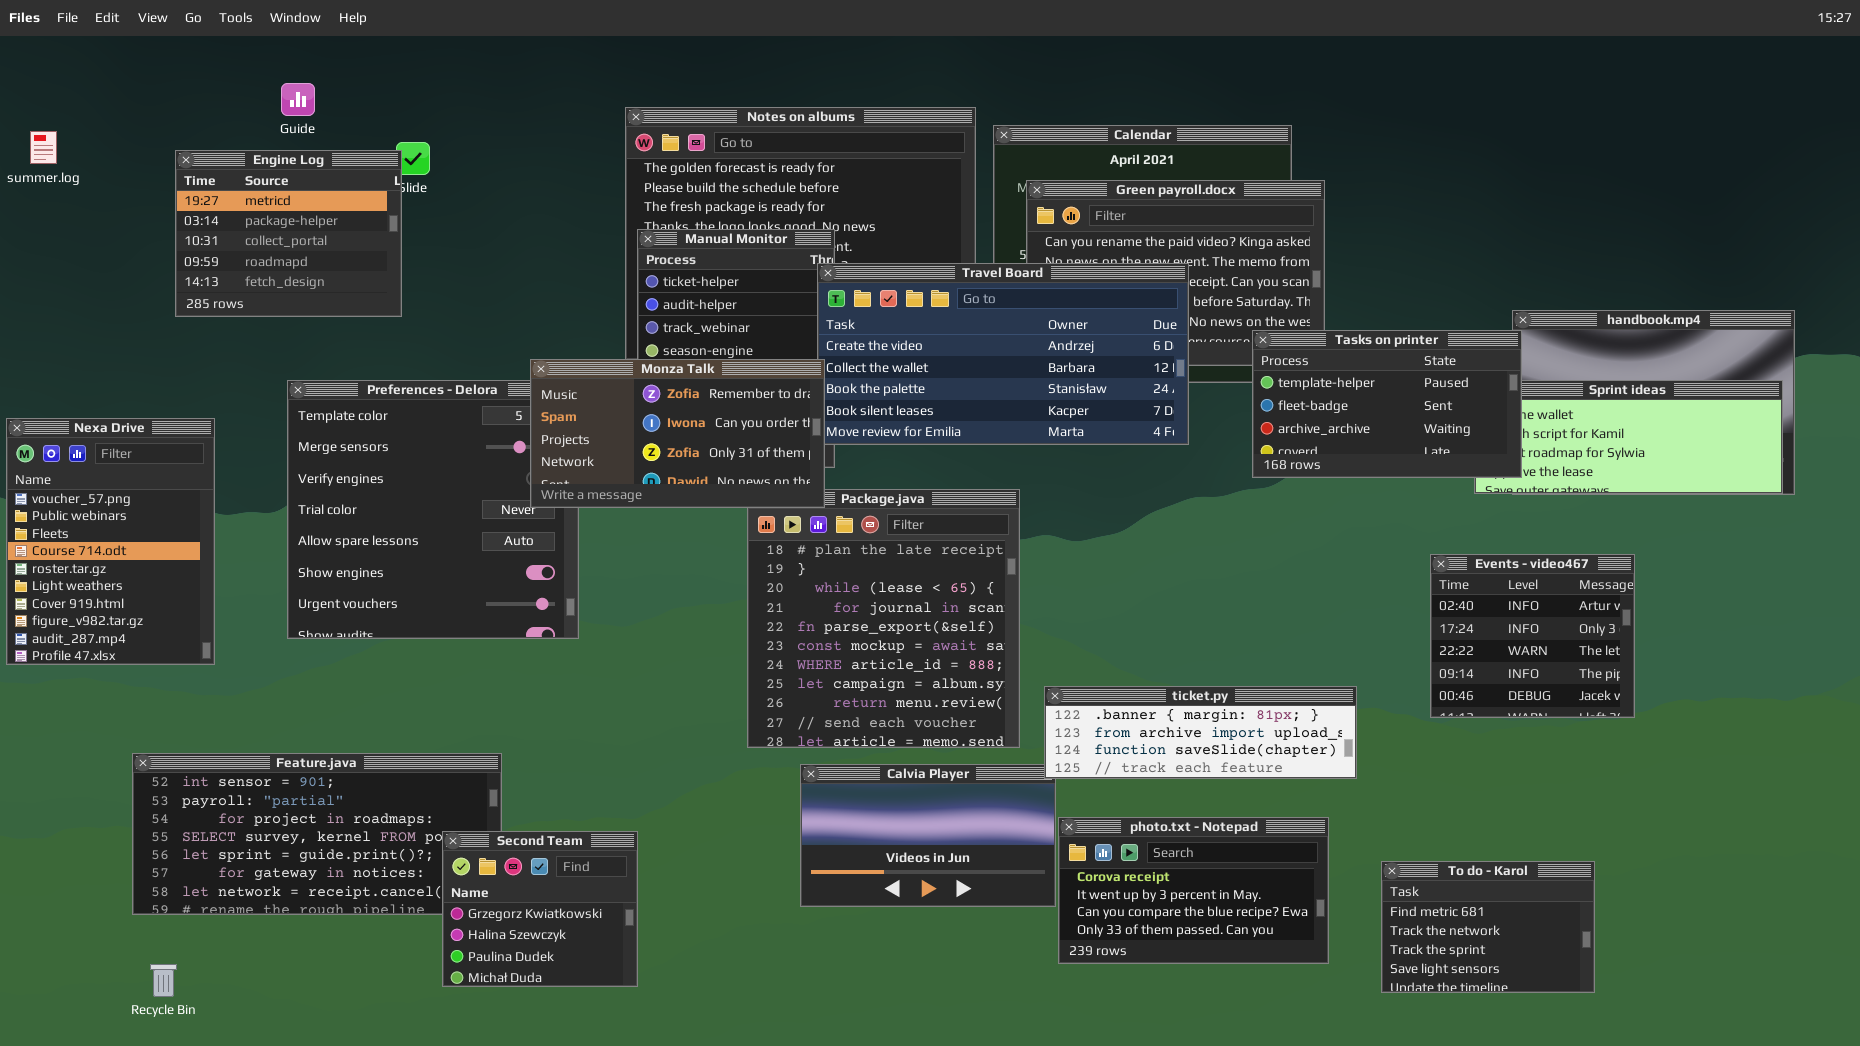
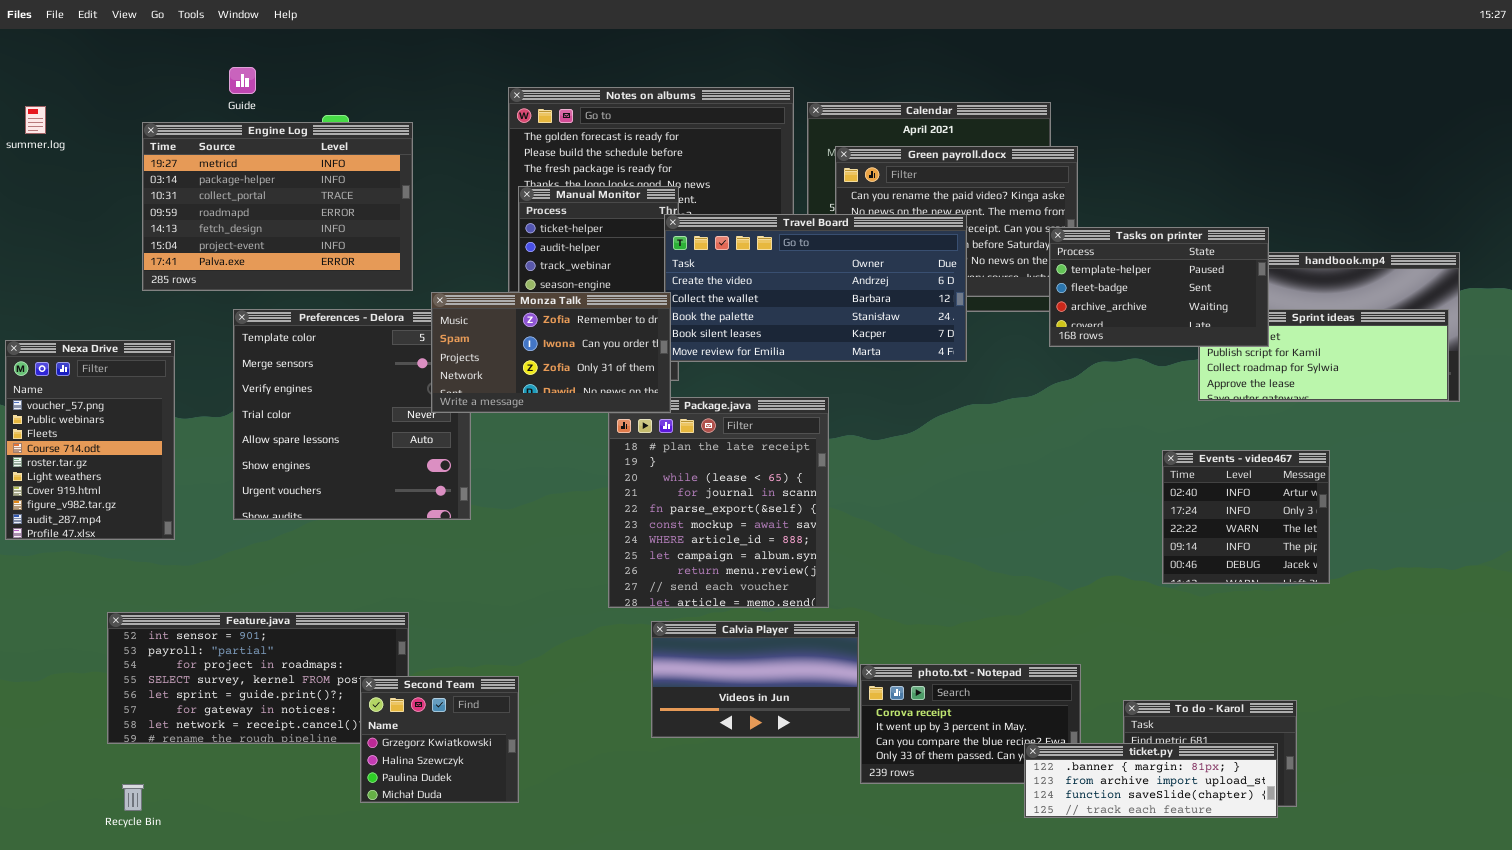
Engine Log: [175,150,402,317] -> [142,122,413,291], resized
Tasks on printer: [1252,330,1522,478] -> [1049,227,1269,347], moved
ticket.py: [1044,686,1357,779] -> [1024,743,1278,818], moved

